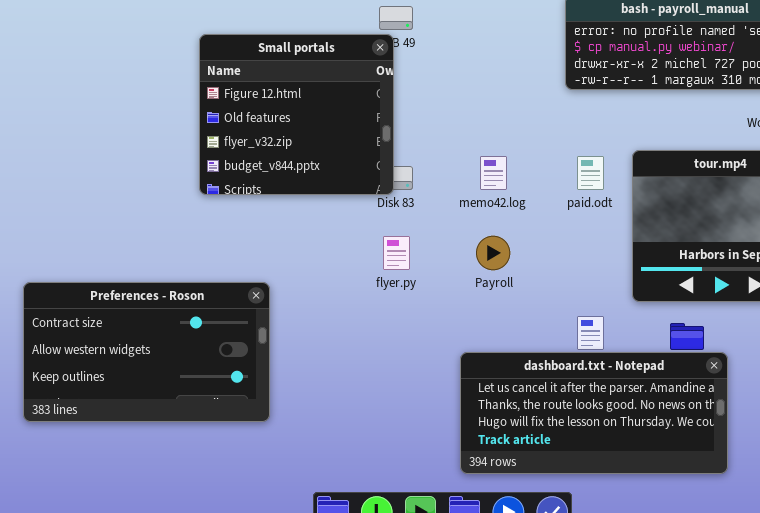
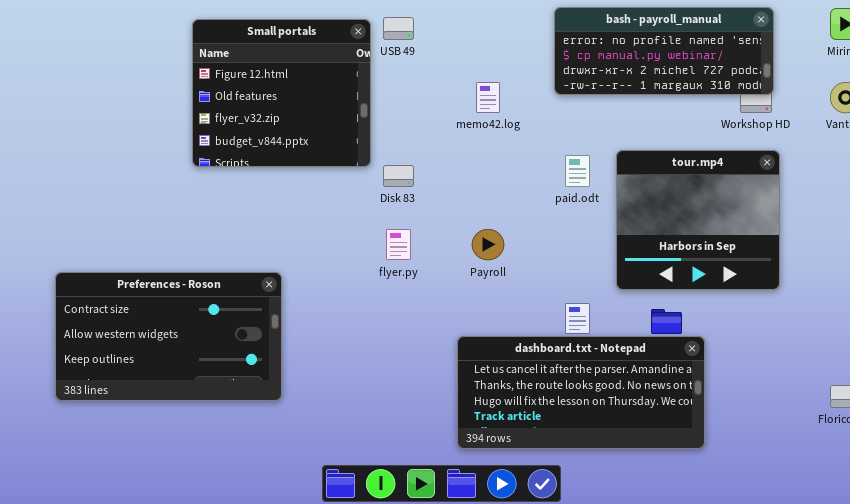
Small portals: [199,34,394,195] -> [192,19,371,167], moved
memo42.log: [480,156,507,190] -> [476,82,500,113], moved

